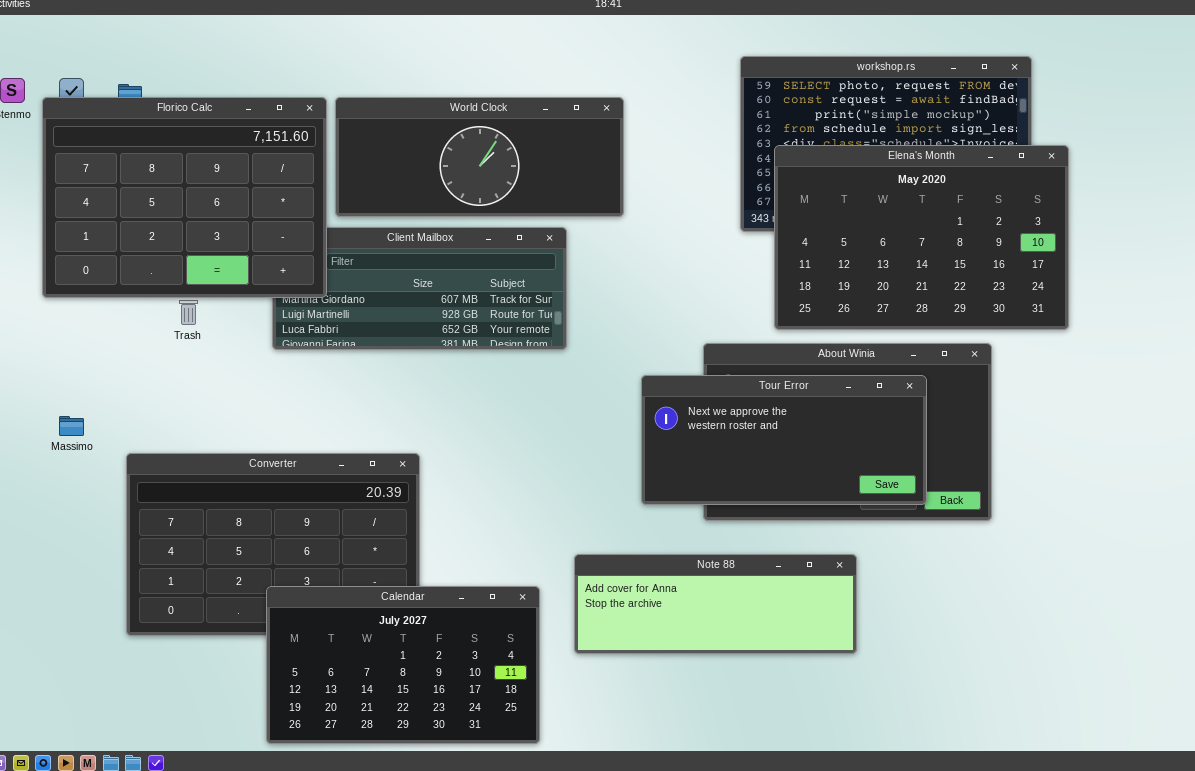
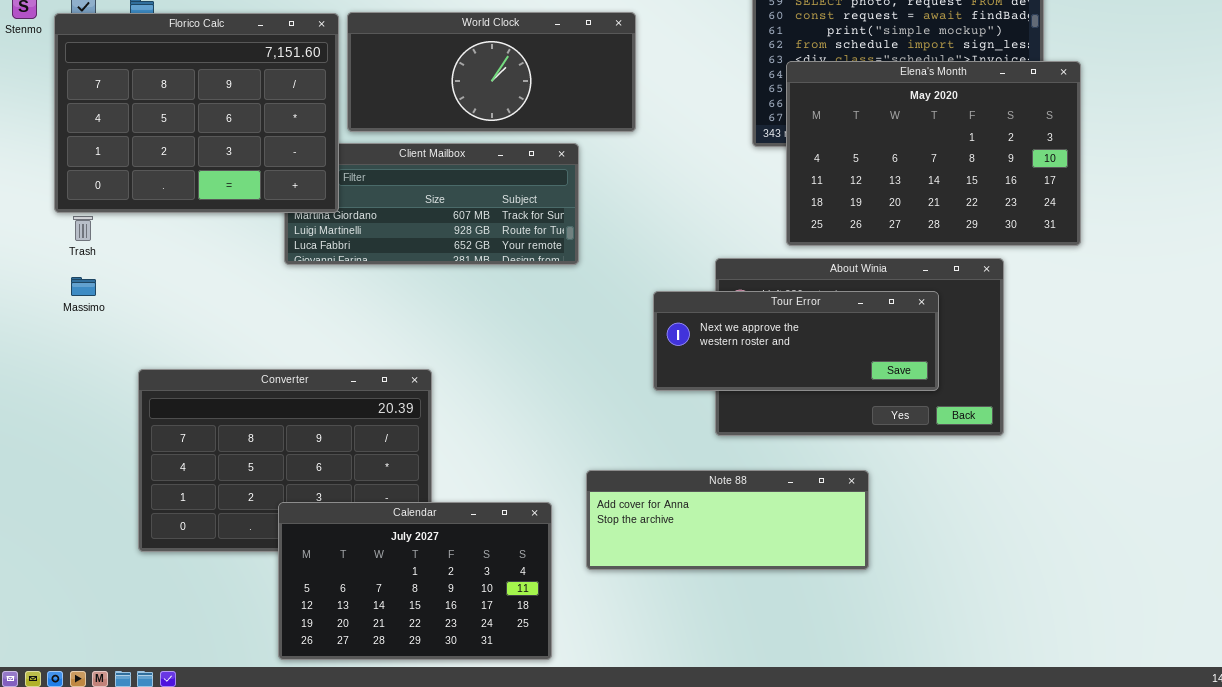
Trash: [179,300,198,325] -> [73,216,93,241], moved
Tour Error: [641,375,927,505] -> [653,291,939,391], resized
Massimo: [59,416,84,436] -> [71,277,96,296], moved

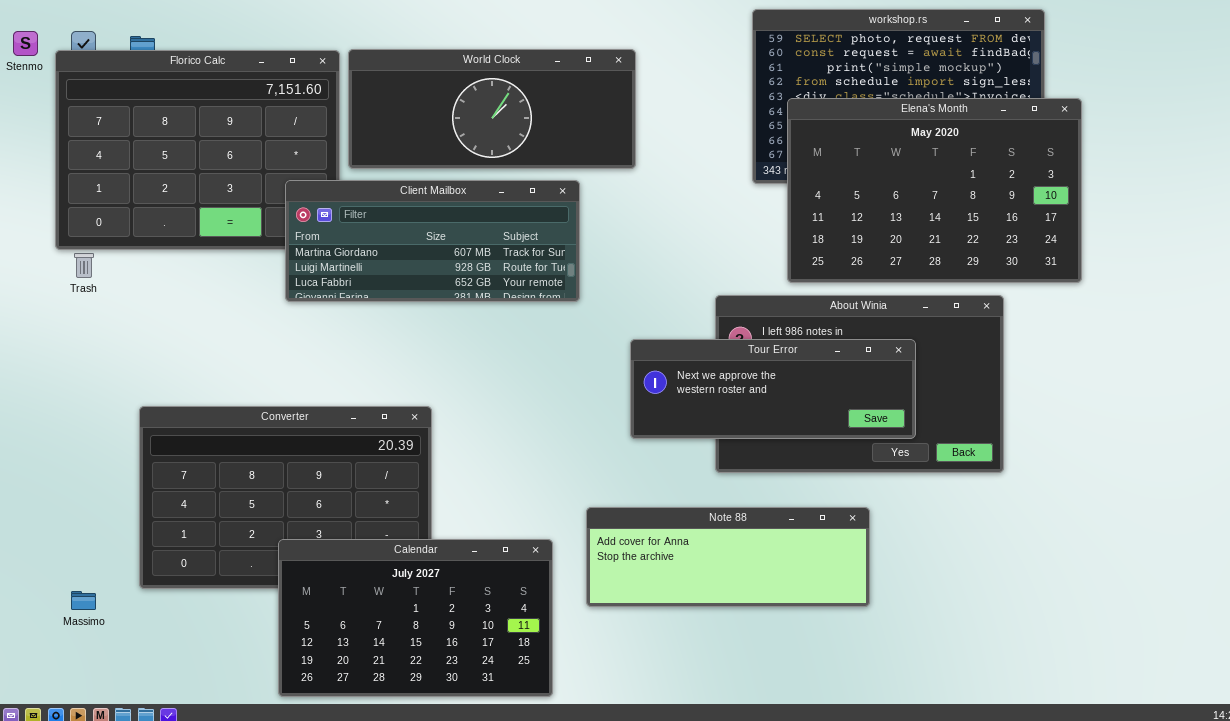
Client Mailbox: [284,143,579,265] -> [285,180,580,302], raised
Massimo: [71,277,96,296] -> [71,591,96,610], moved
Tour Error: [653,291,939,391] -> [630,339,916,439], moved

